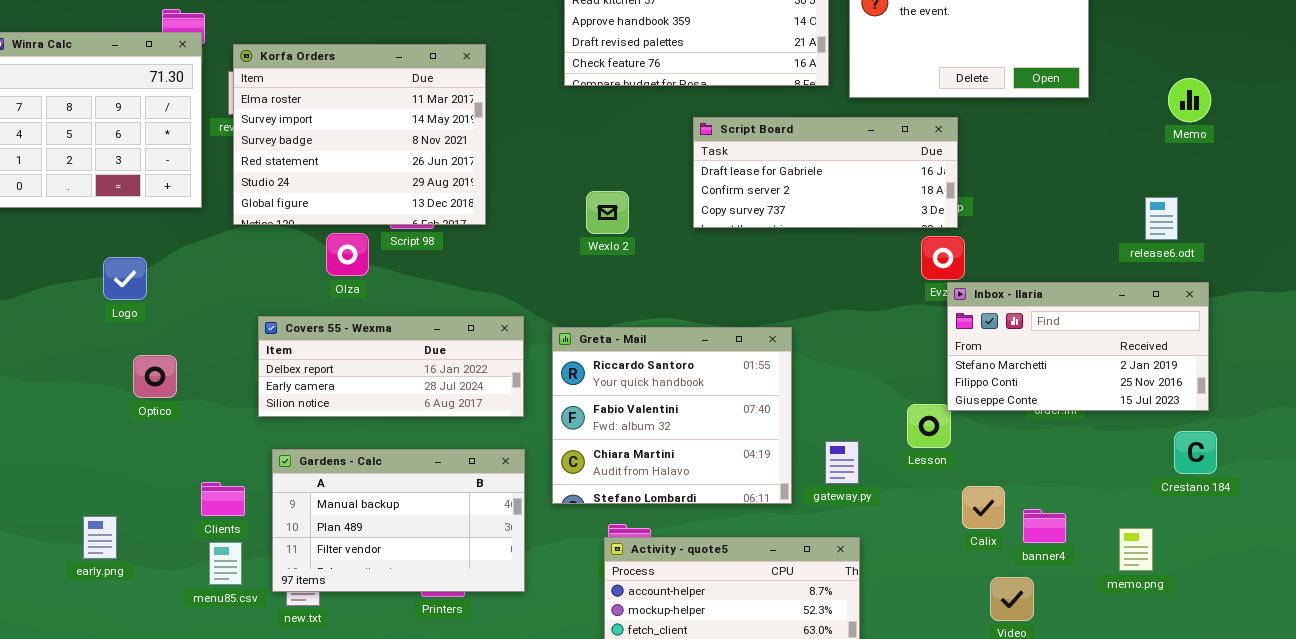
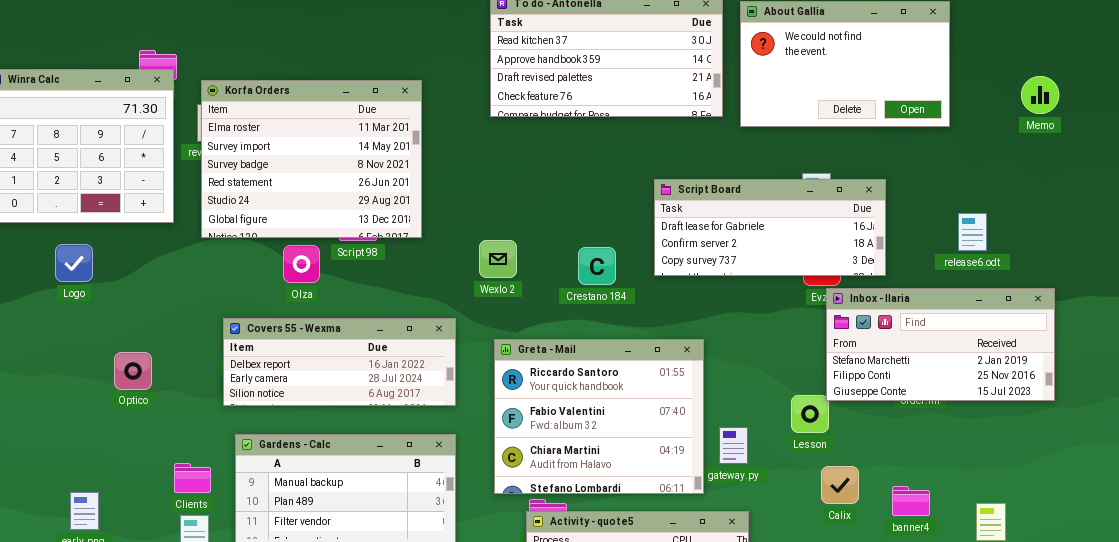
Memo: [1168,78,1211,122] -> [1021,76,1059,114], moved
Script Board: [693,117,958,228] -> [654,179,886,276], moved
Wexlo 2: [586,191,629,234] -> [479,240,517,278], moved
release6.odt: [1145,197,1178,240] -> [958,213,987,251], moved
Logo: [103,257,147,300] -> [55,244,93,282], moved
Greta - Mail: [552,327,792,504] -> [494,339,704,494], moved
Crestano 184: [1174,431,1217,474] -> [578,247,616,285], moved
Calix: [962,486,1005,529] -> [821,466,859,504], moved

